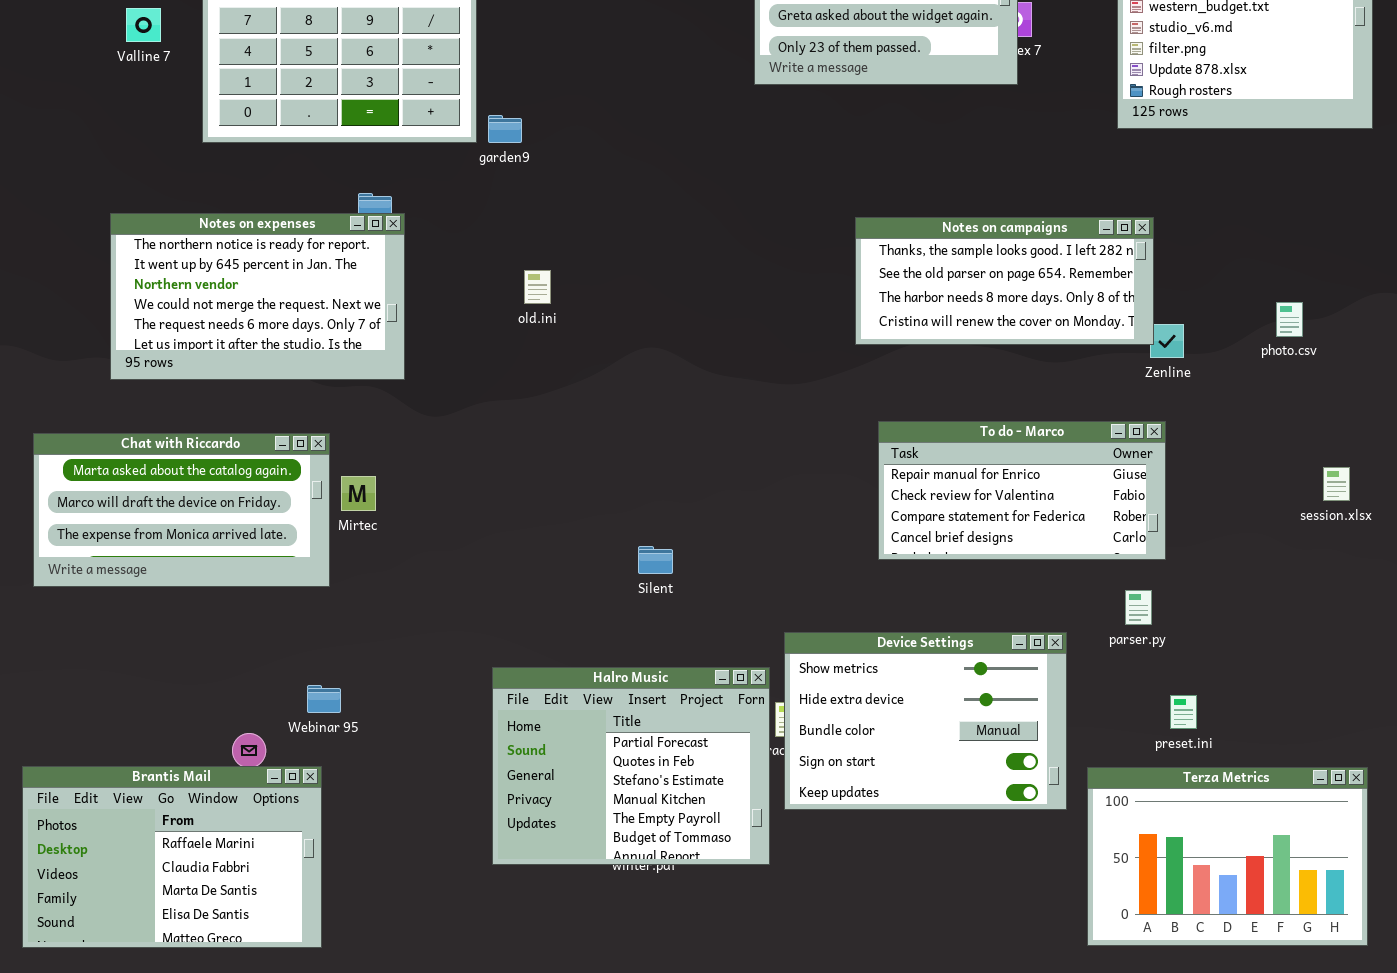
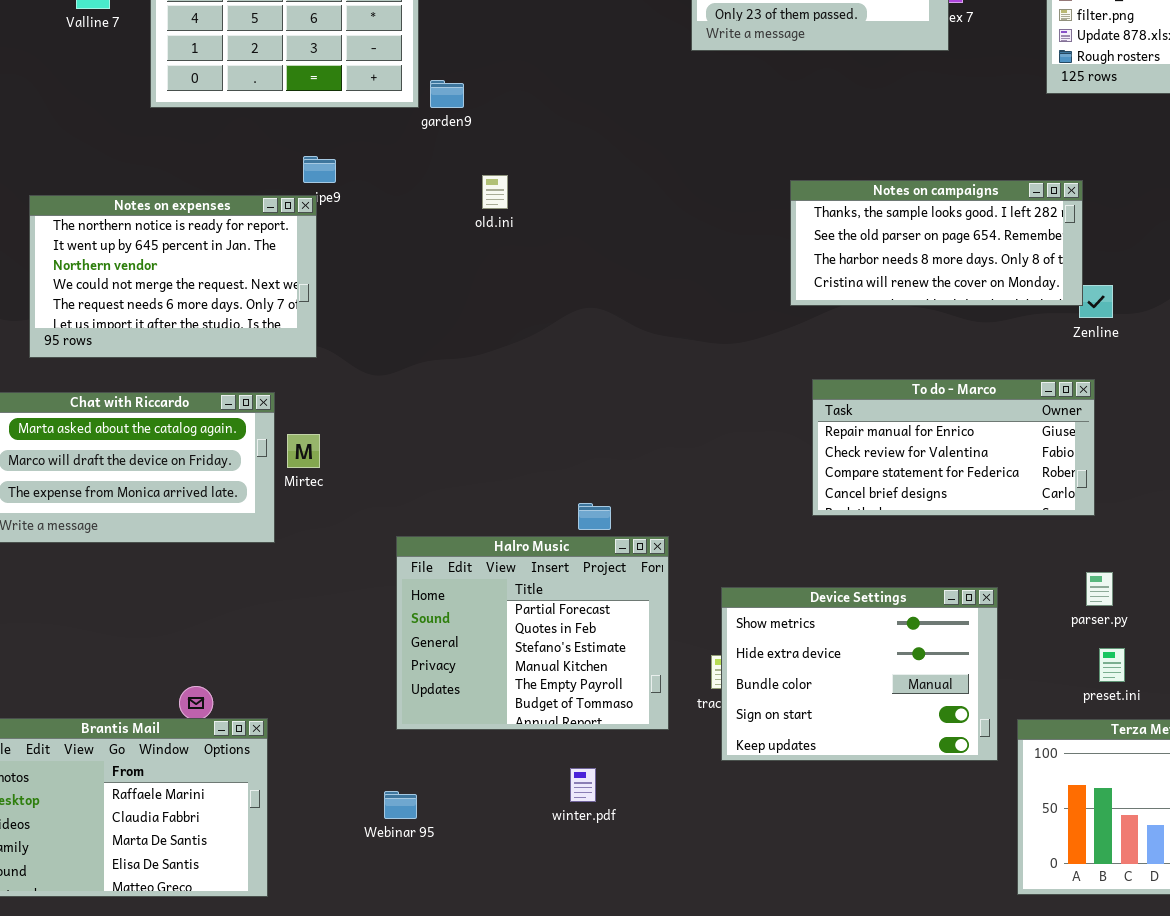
Notes on expenses: [110,213,405,380] -> [29,195,317,358], moved
old.ini: [524,270,551,304] -> [482,175,508,209], moved
parser.py: [1125,590,1152,625] -> [1086,572,1113,606], moved
Halro Music: [492,667,770,865] -> [396,536,669,730], moved
Webinar 95: [307,685,341,713] -> [384,791,417,819], moved

